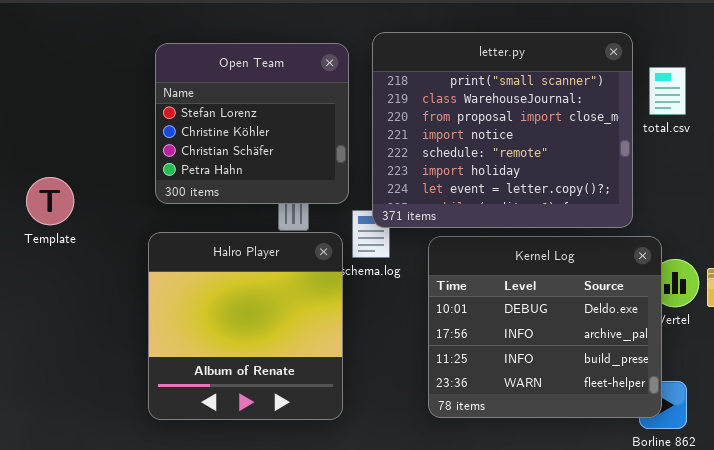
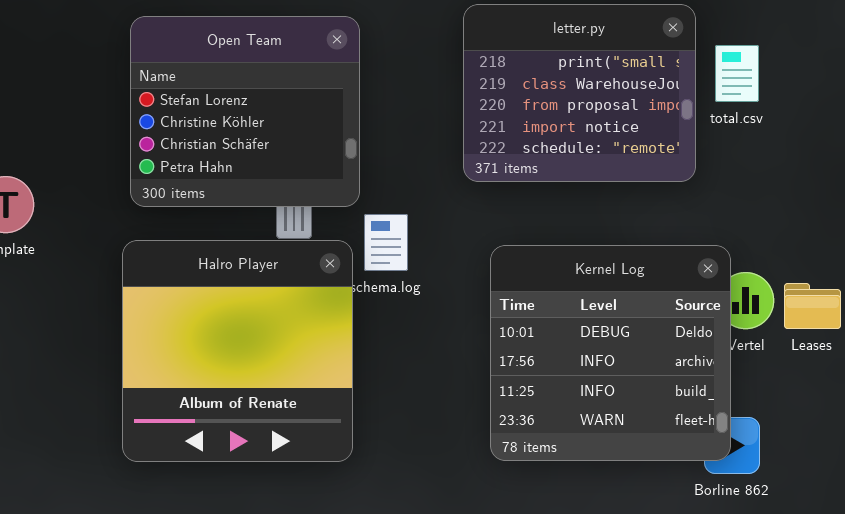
letter.py: [372,32,633,228] -> [463,4,696,182], resized
Kernel Log: [428,236,662,418] -> [490,245,731,461], resized

